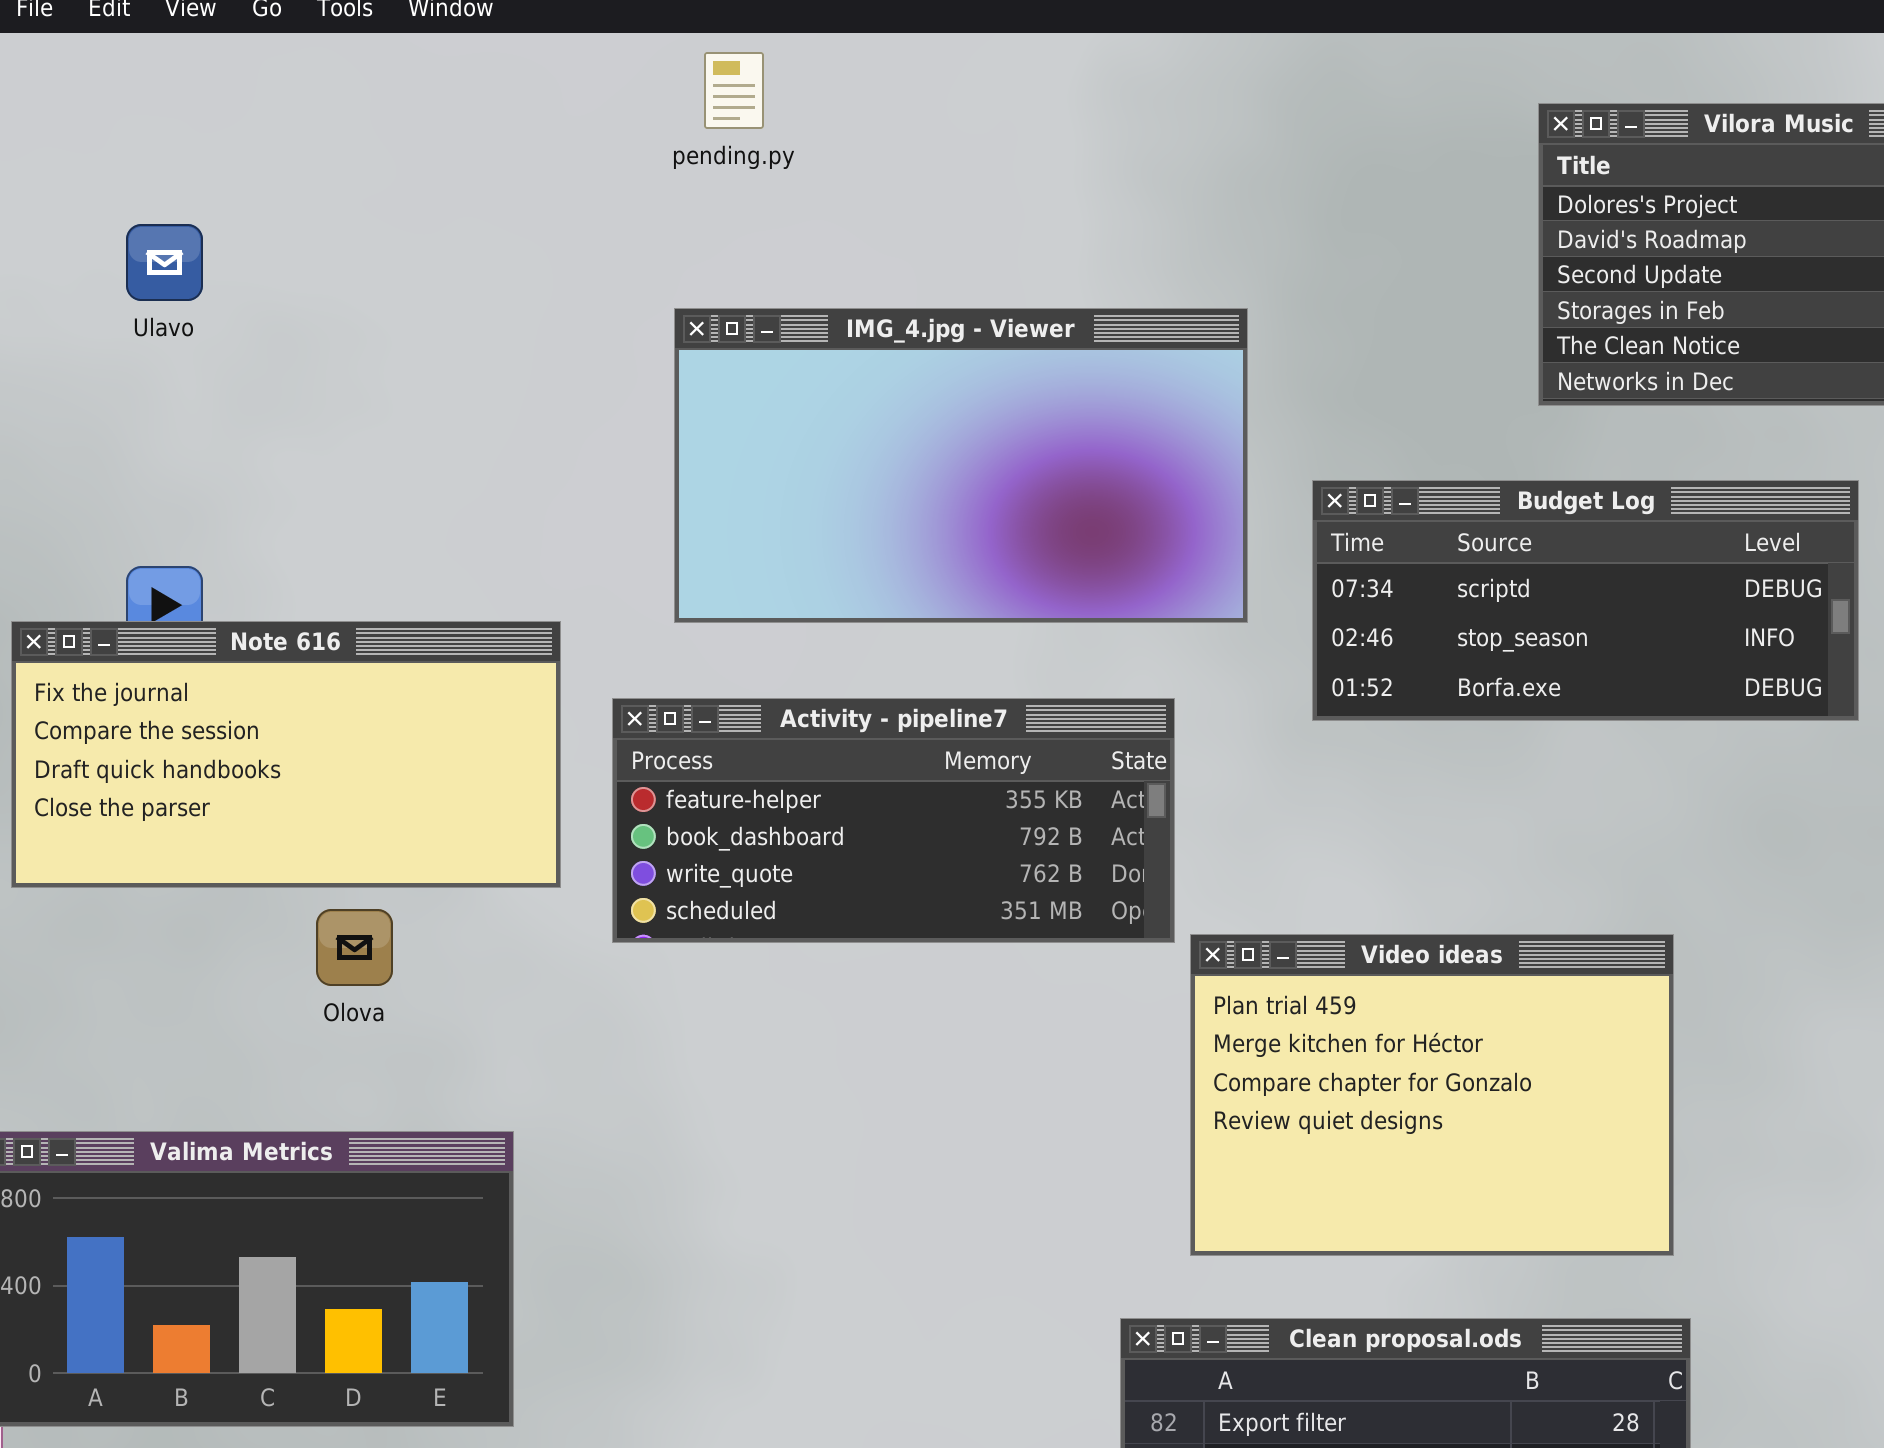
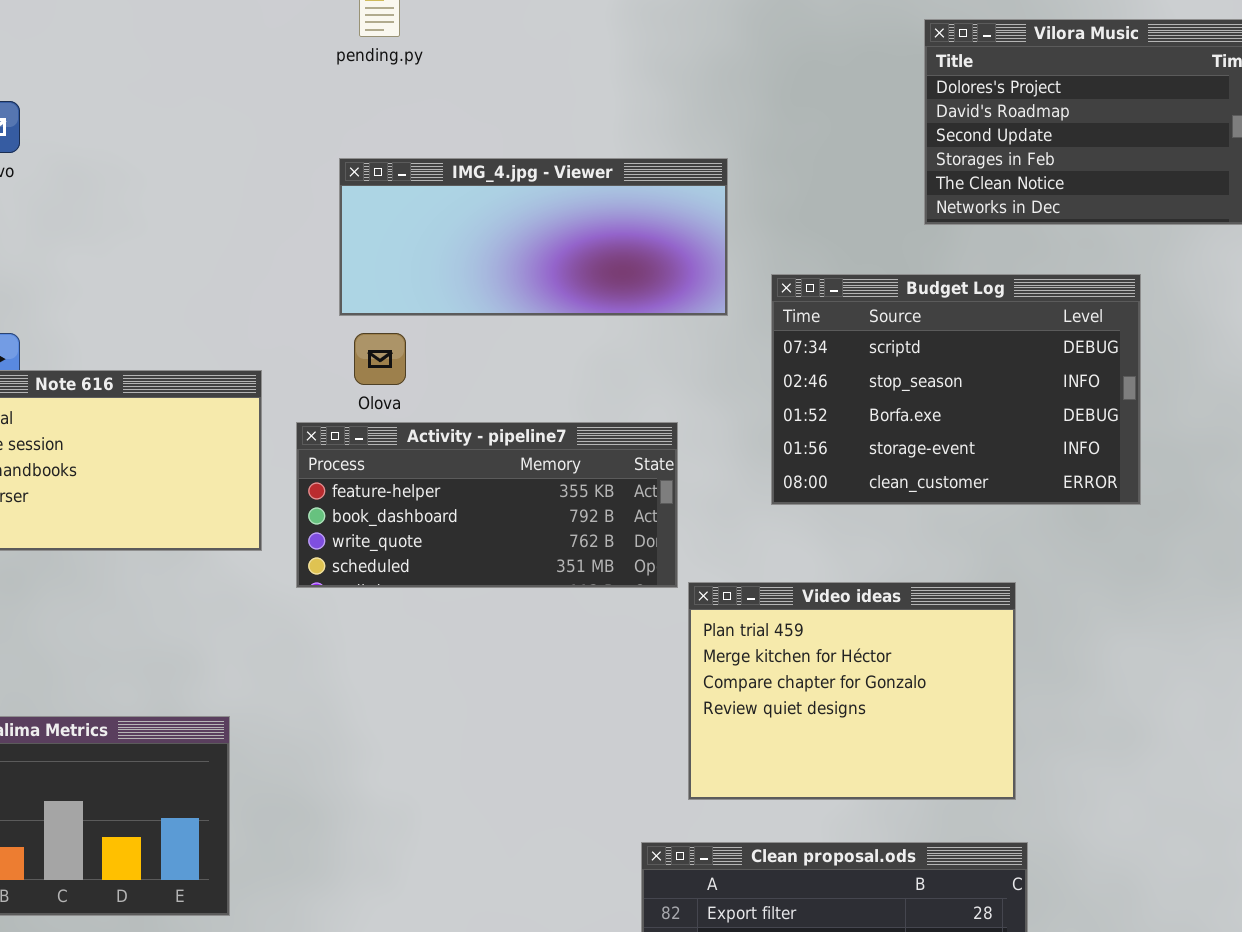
IMG_4.jpg - Viewer: [674,308,1248,623] -> [339,158,728,316], resized
Budget Log: [1312,480,1859,721] -> [771,274,1141,505], resized
Olova: [316,909,393,986] -> [354,333,406,385], moved

